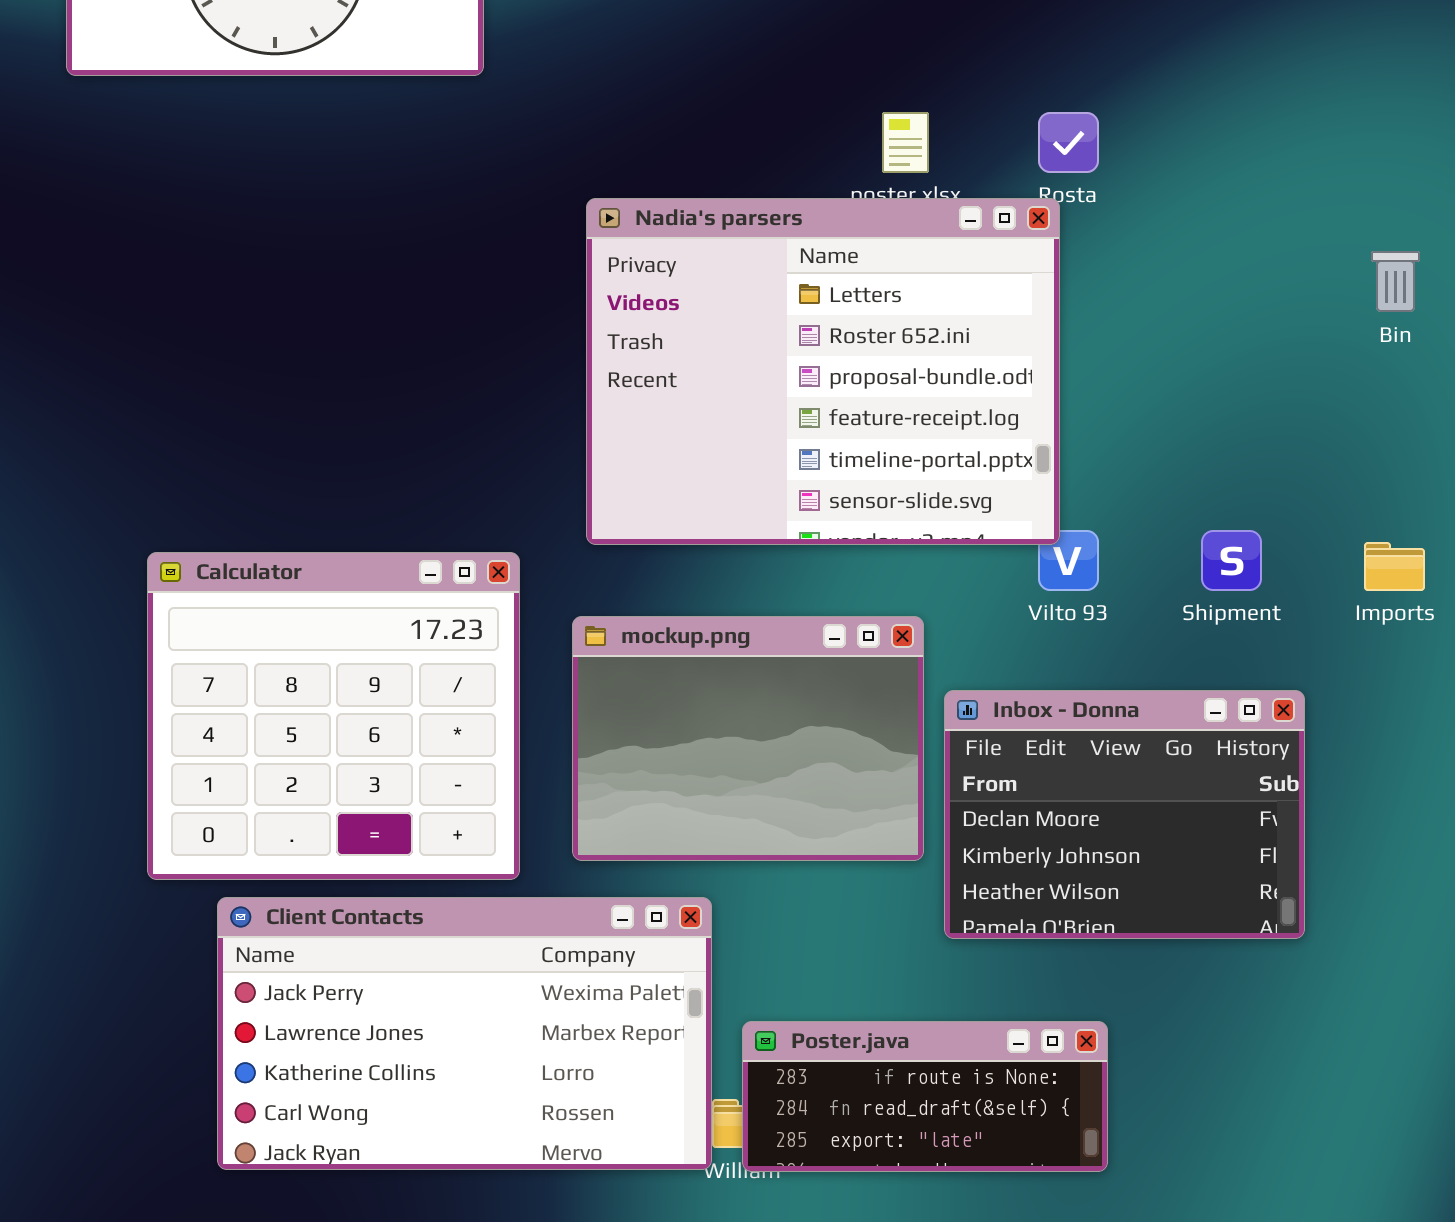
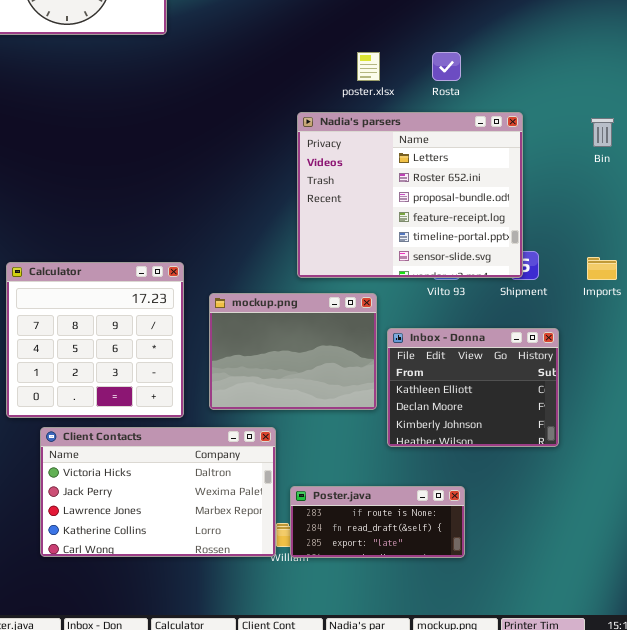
Nadia's parsers: [586,198,1060,545] -> [297,112,523,278], moved
Inbox - Donna: [944,690,1305,939] -> [387,328,559,447], scrolled up 1 row
Client Contacts: [217,897,712,1170] -> [40,427,276,557], scrolled up 1 row

